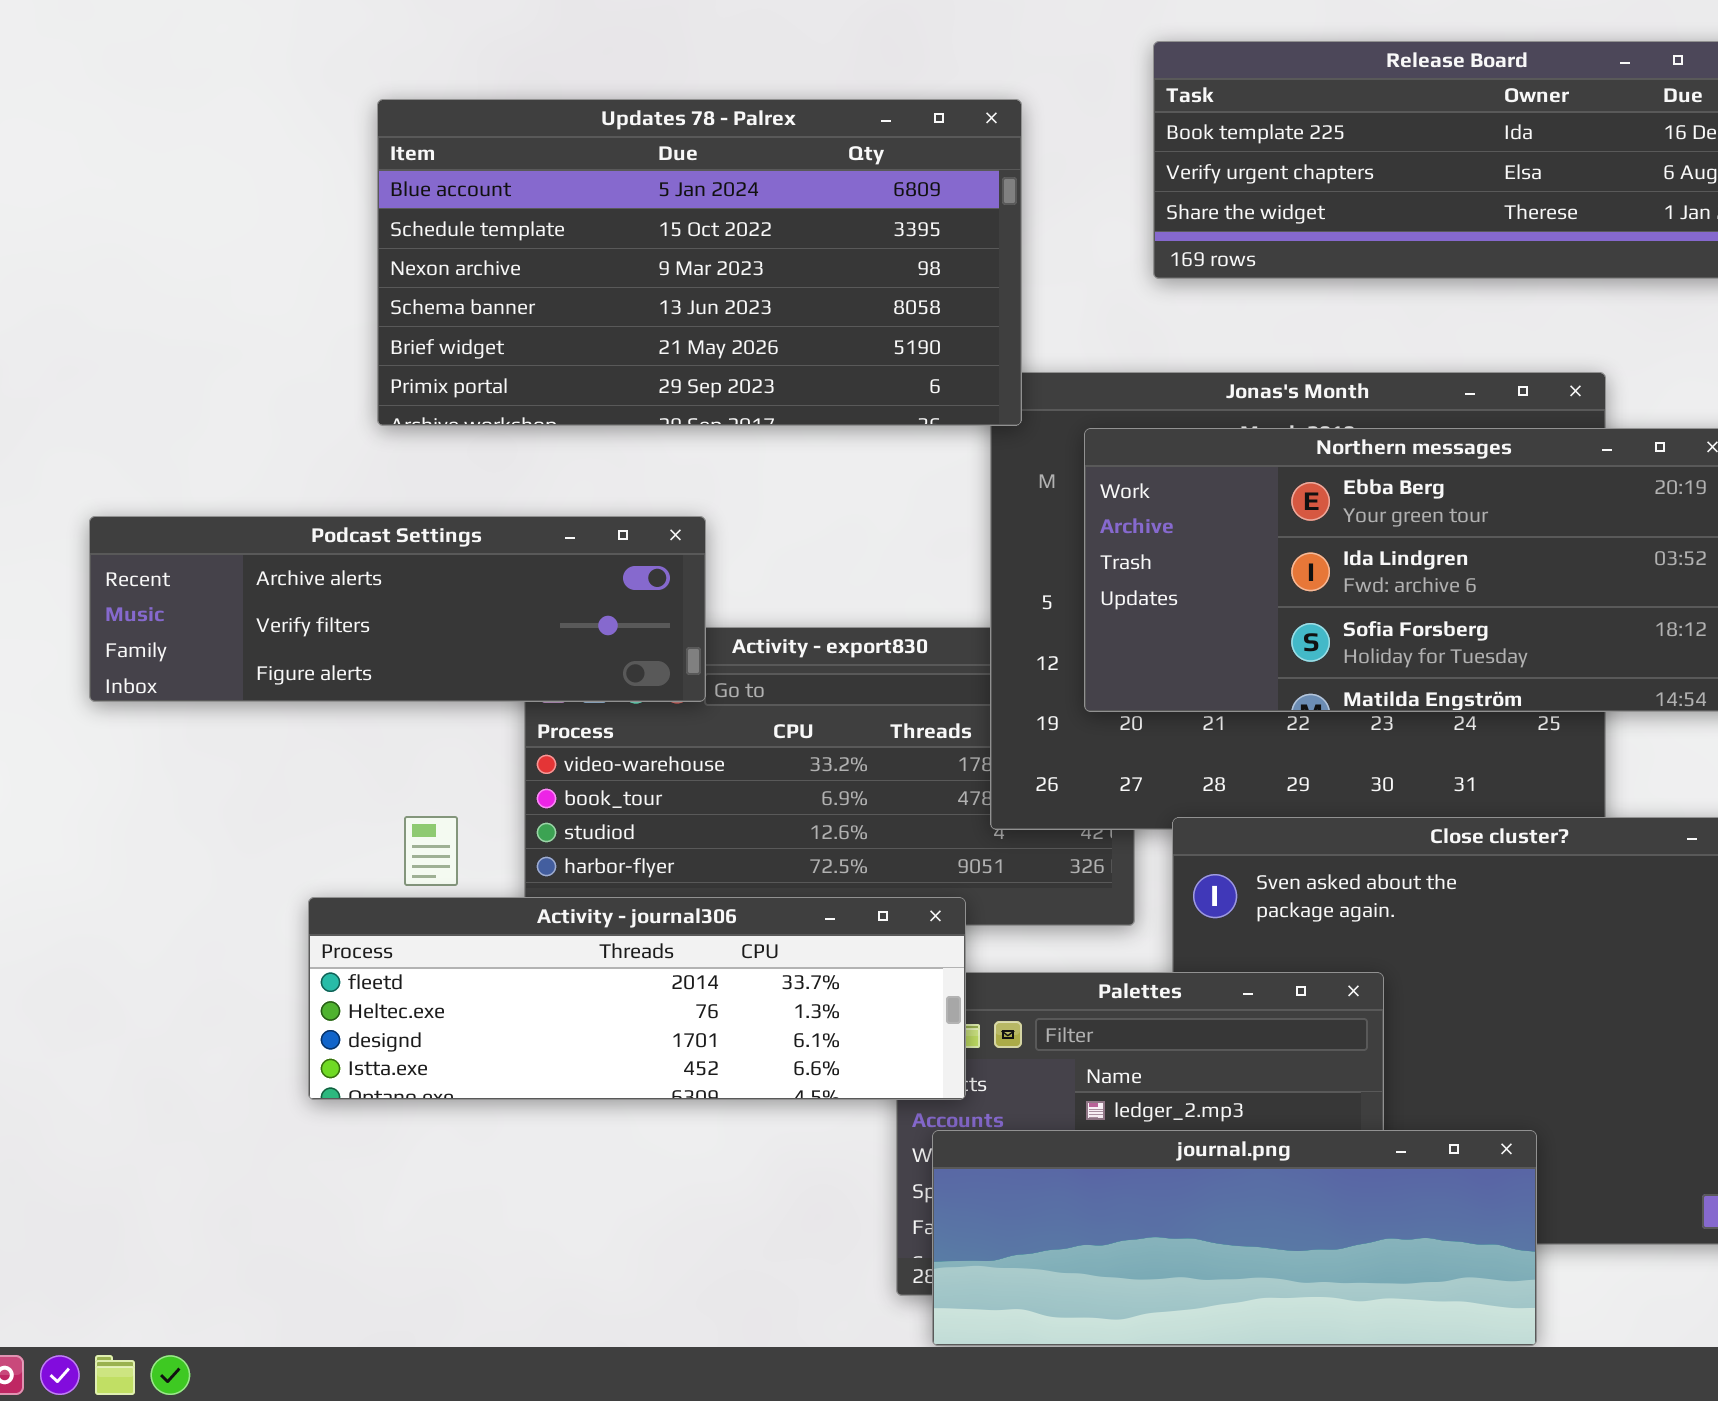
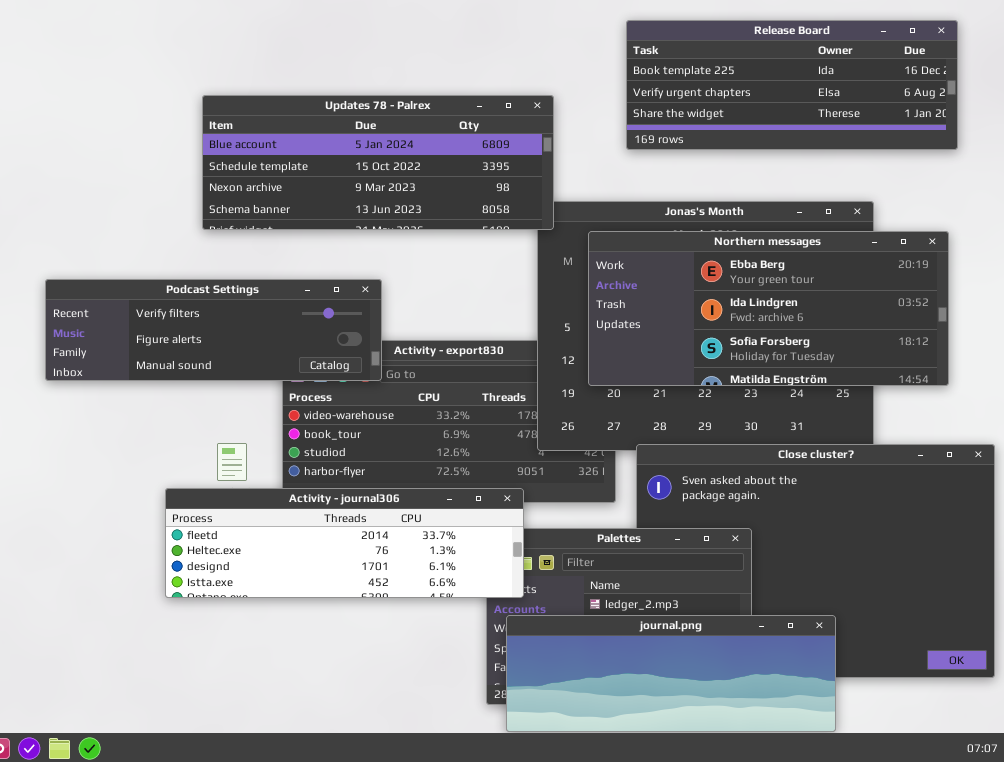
Updates 78 - Palrex: [377,99,1022,426] -> [202,95,554,230], resized
Podcast Settings: [89,516,706,702] -> [45,279,382,381], scrolled down 1 row

